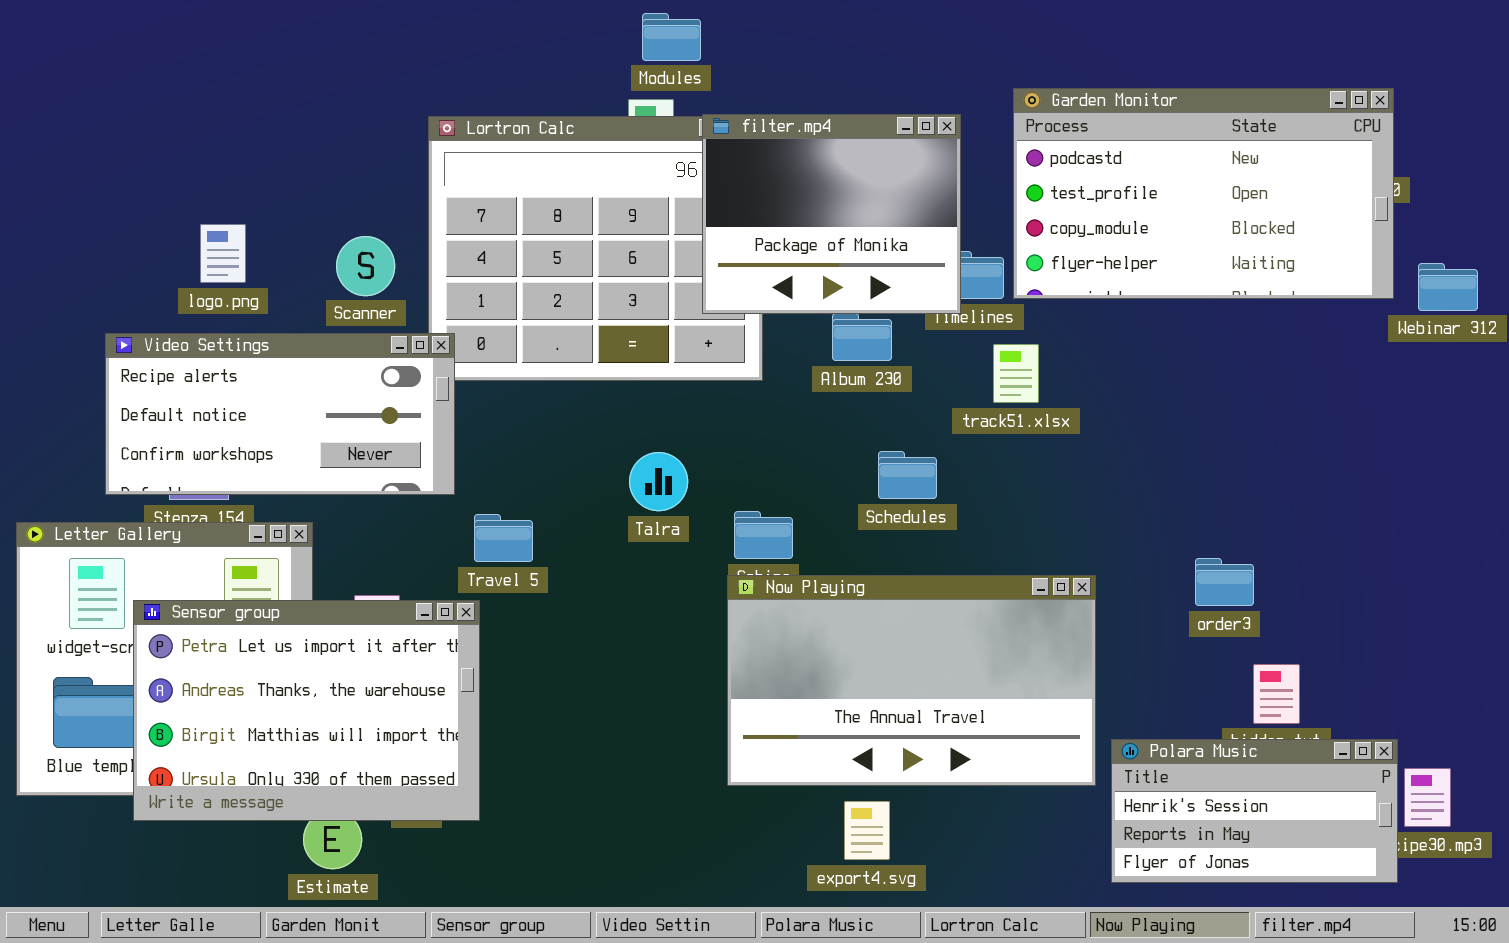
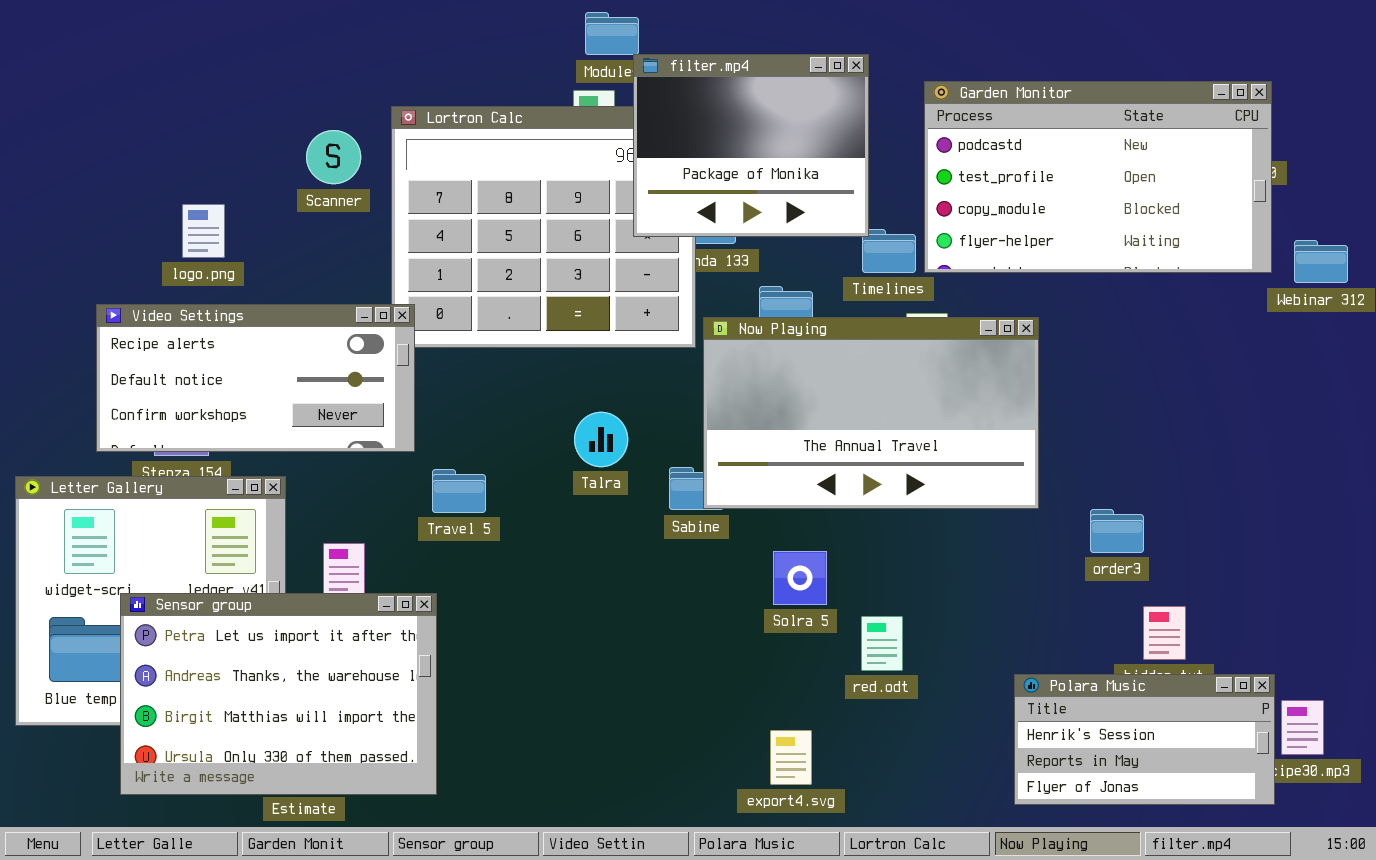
filter.mp4: [702,114,961,314] -> [633,54,869,237], moved
Scanner: [336,236,395,296] -> [306,130,361,184], moved
Now Playing: [727,575,1096,786] -> [703,317,1039,509], moved
Sensor group: [133,600,480,821] -> [120,593,437,795], moved

